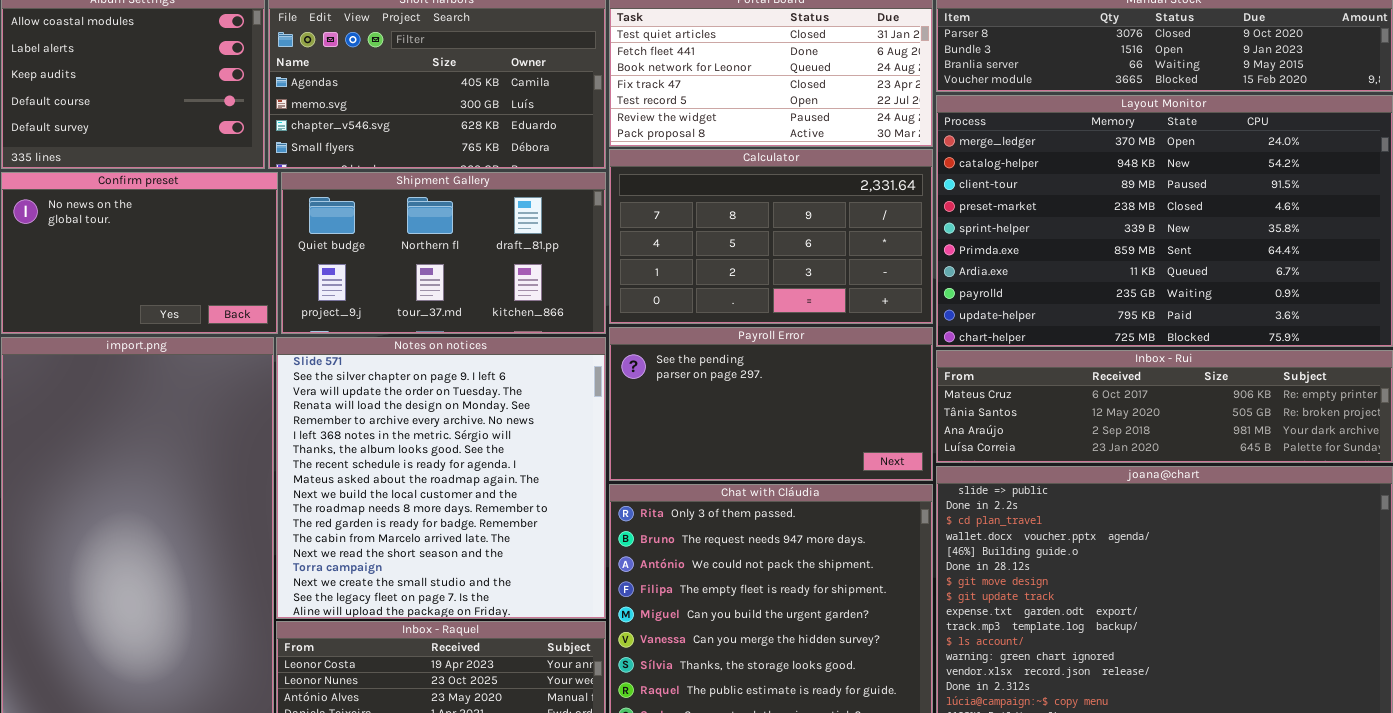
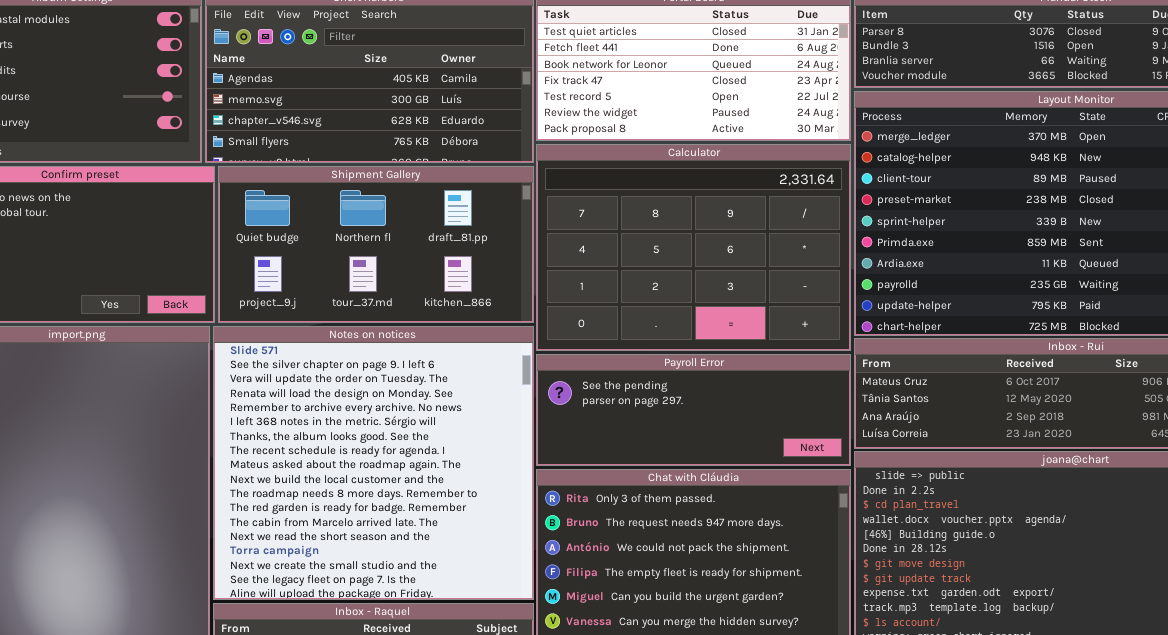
Calculator: [609,149,933,324] -> [536,144,851,351], resized
Payroll Error: [609,327,933,481] -> [536,354,851,466], resized

